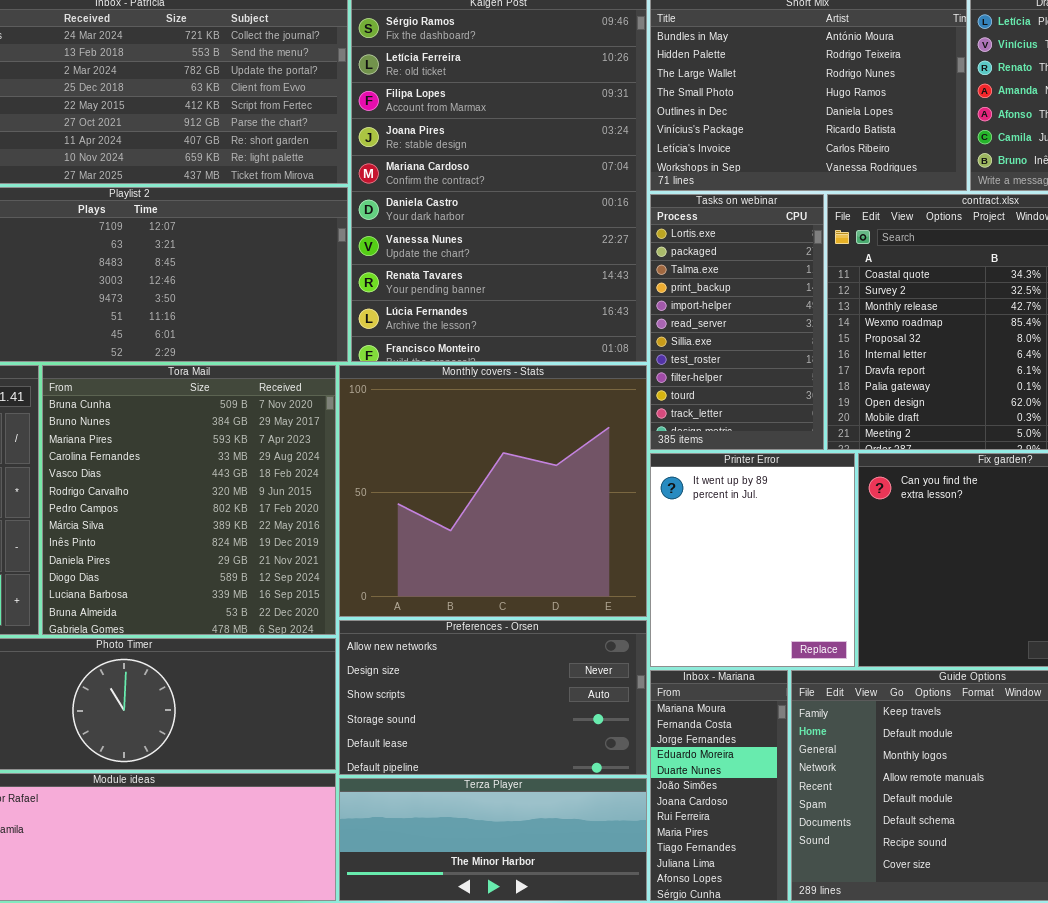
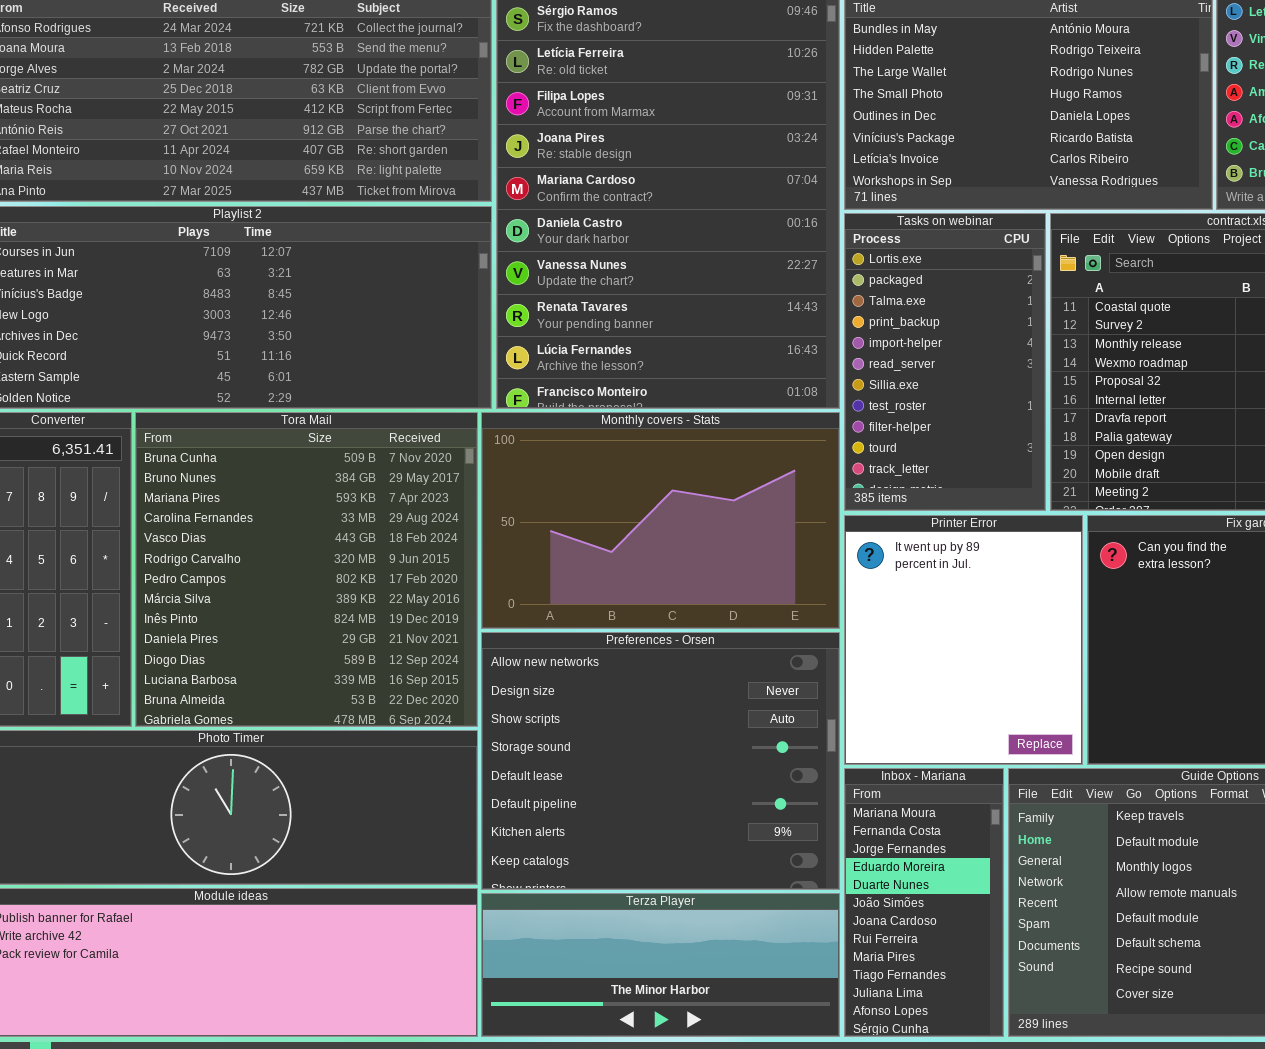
Monthly covers - Stats: [339,365,647,617] -> [481,412,840,629], resized
Preferences - Orsen: [339,620,647,775] -> [481,632,840,890], resized

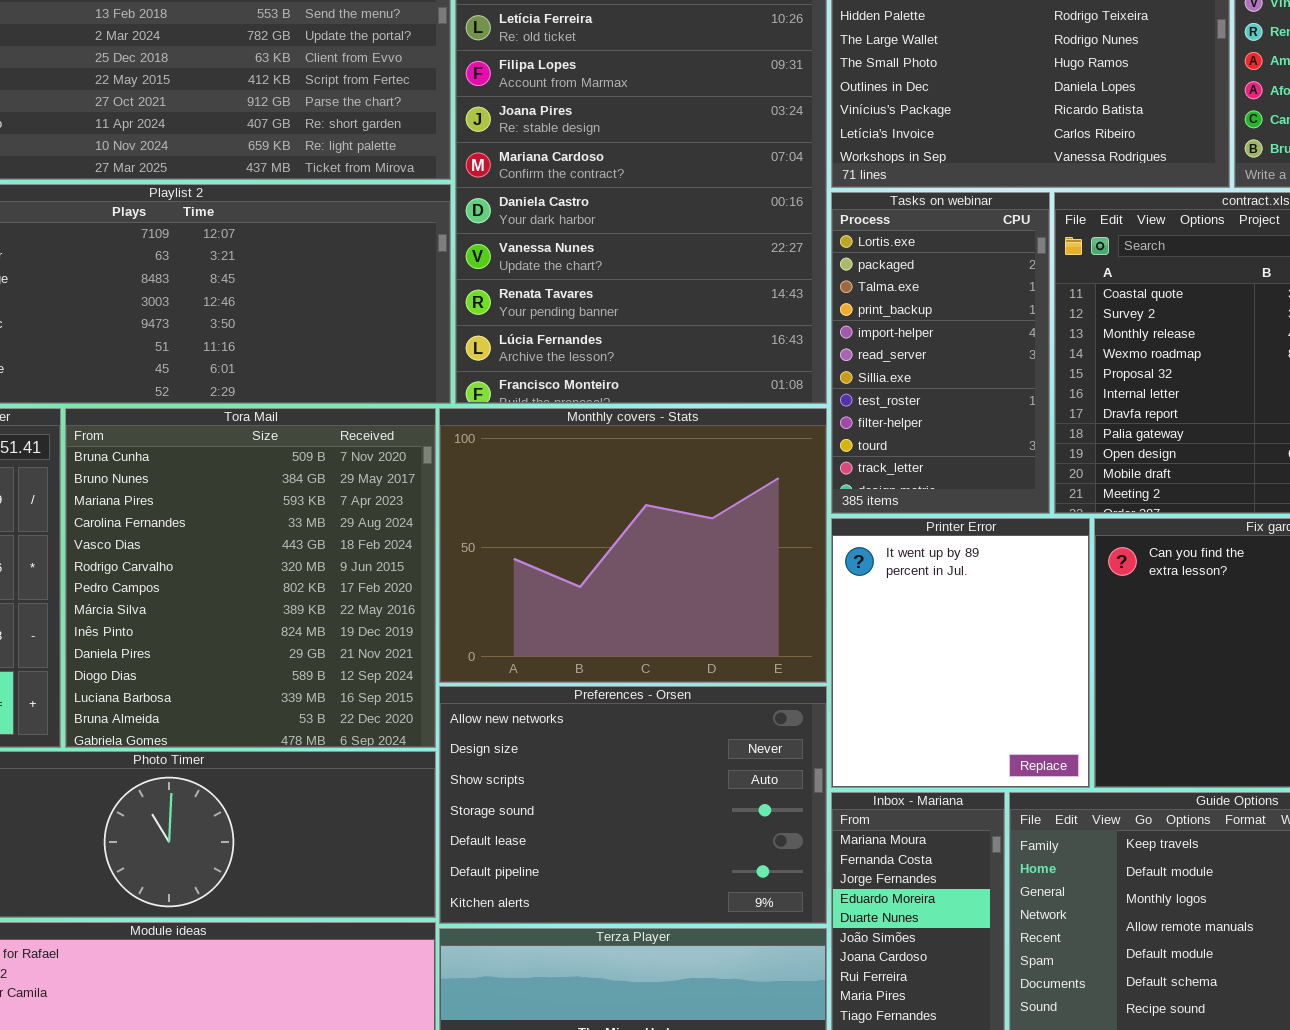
Monthly covers - Stats: [481,412,840,629] -> [439,408,827,683], resized
Preferences - Orsen: [481,632,840,890] -> [439,686,827,924], resized

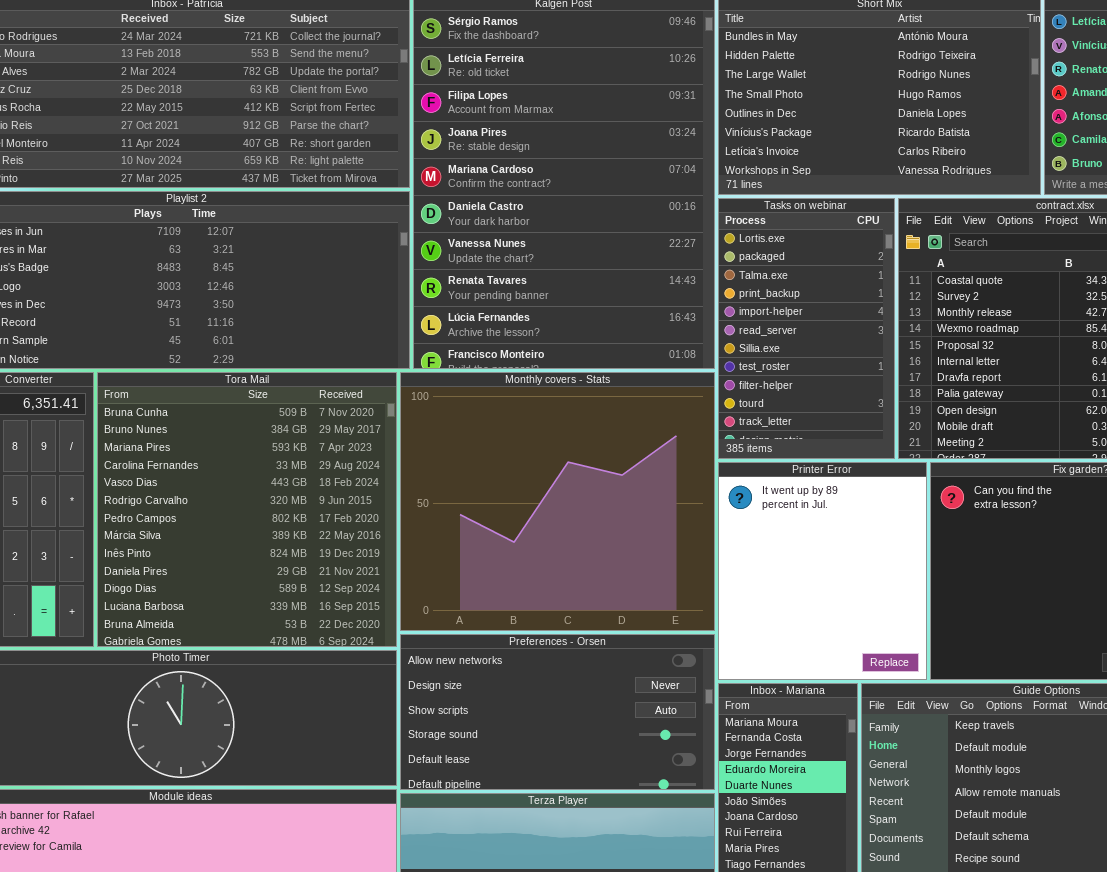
Monthly covers - Stats: [439,408,827,683] -> [400,372,715,631], resized
Preferences - Orsen: [439,686,827,924] -> [400,634,715,790], resized

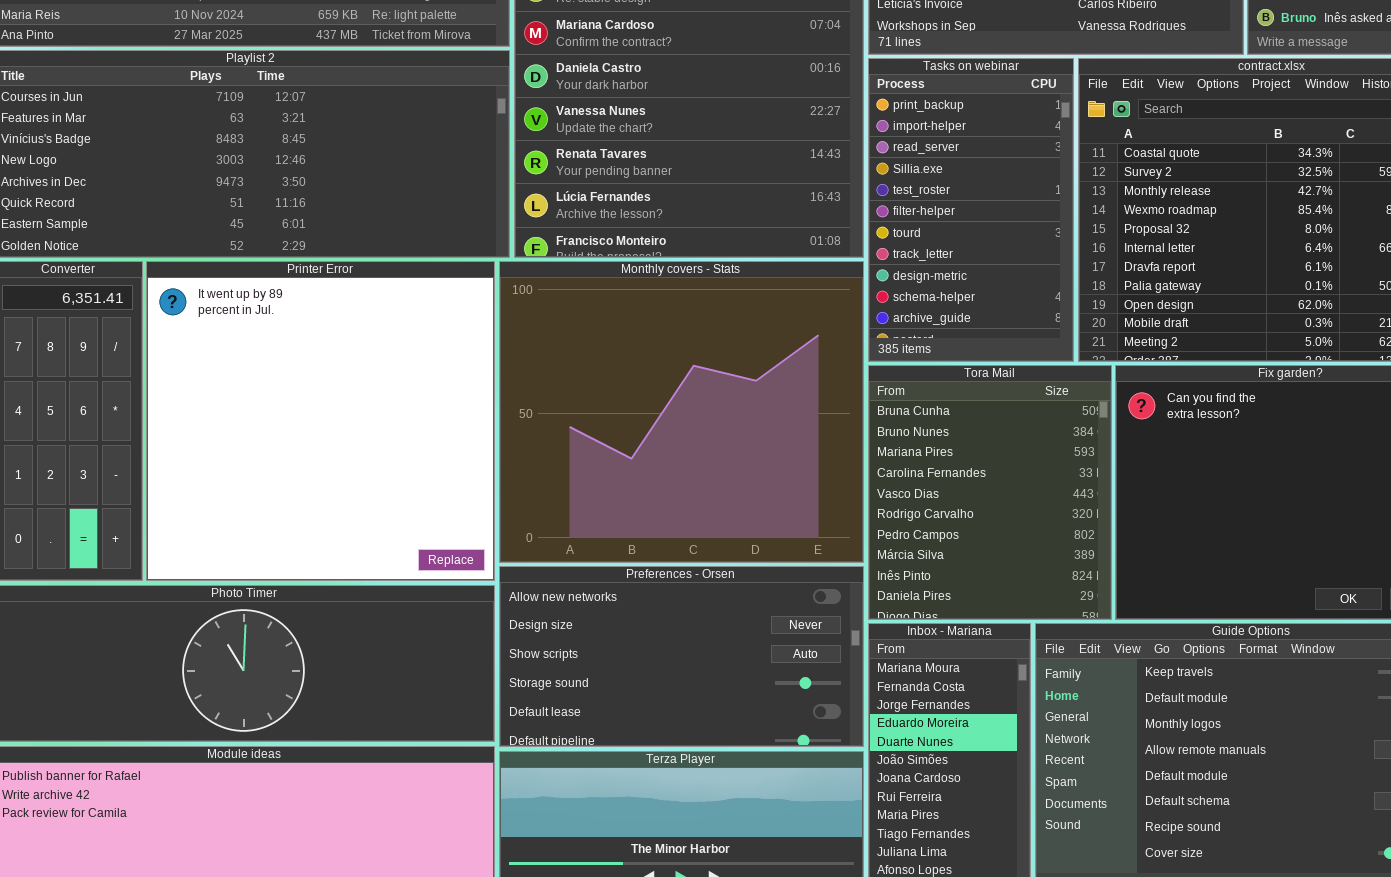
Tasks on webinar: [718,198,895,459] -> [868,58,1074,362], scrolled down 3 rows
Tora Mail: [97,372,397,647] -> [868,365,1112,620], moved, resized
Printer Error: [718,462,927,680] -> [146,261,495,581], moved, resized

